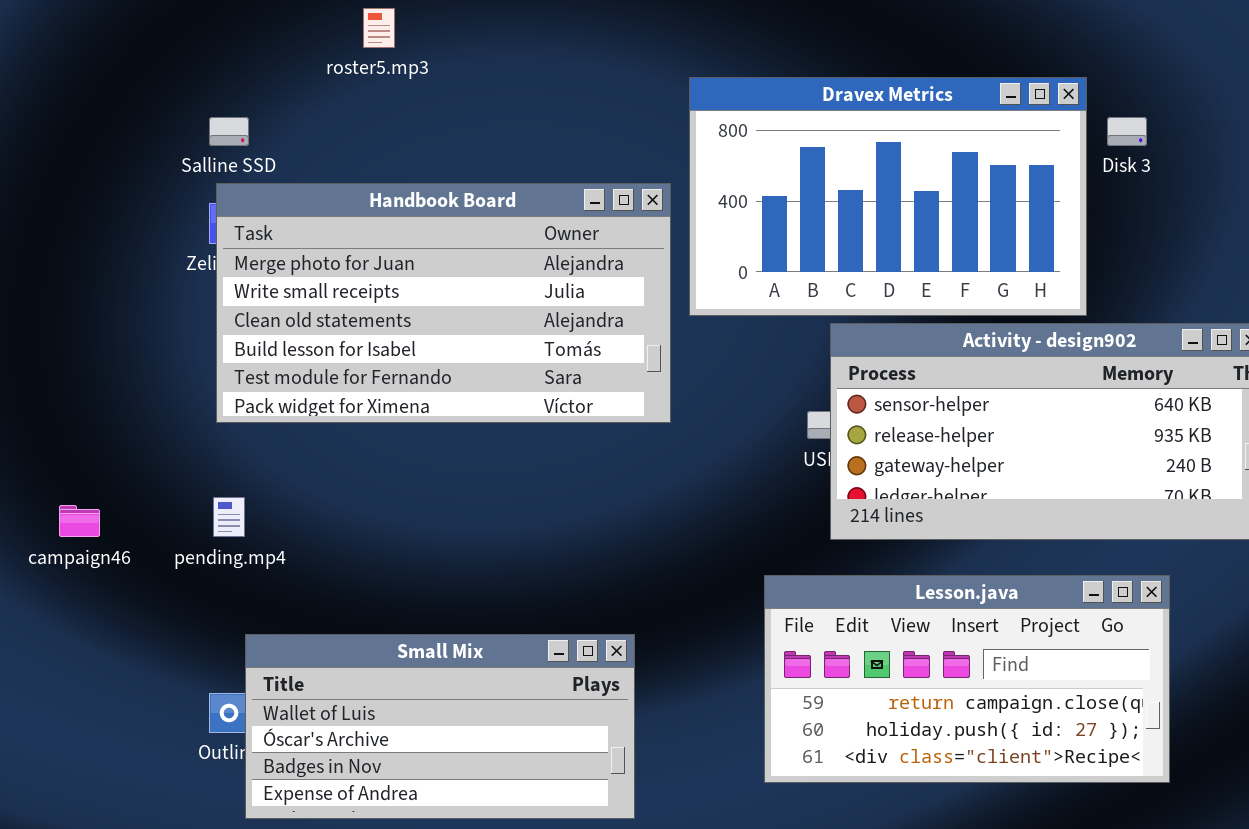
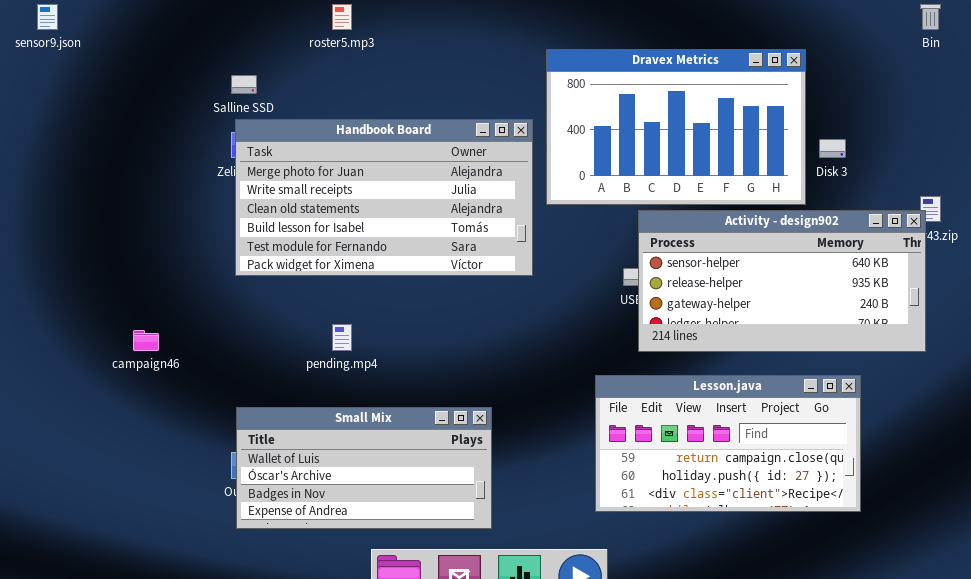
Disk 3: [1107,117,1147,146] -> [819,139,846,158], moved
pending.mp4: [213,497,245,537] -> [332,324,352,351], moved
Small Mix: [245,634,635,819] -> [236,407,492,529], moved

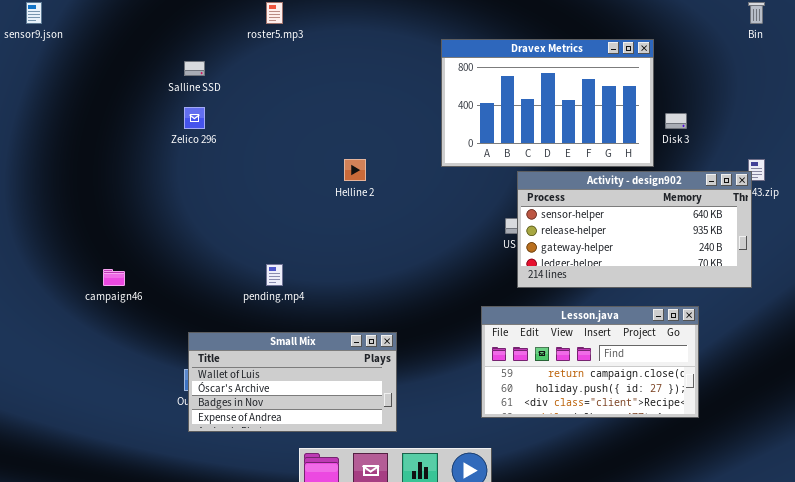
Handbook Board: [235,119,533,276] -> none, closed

